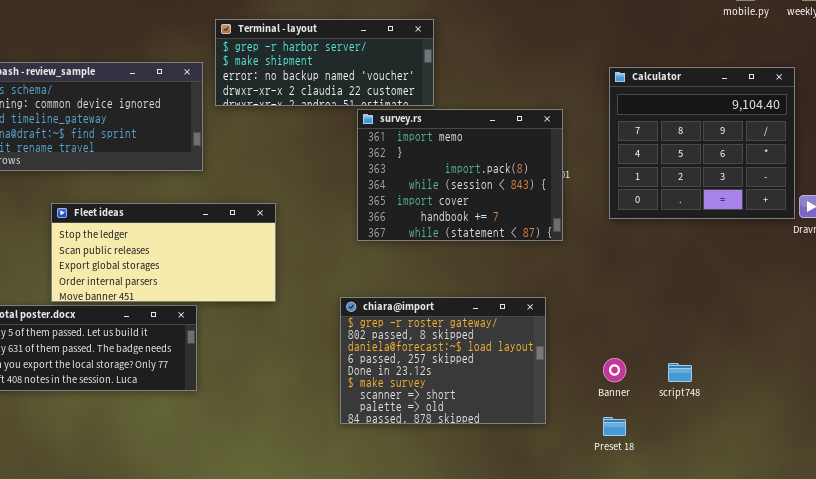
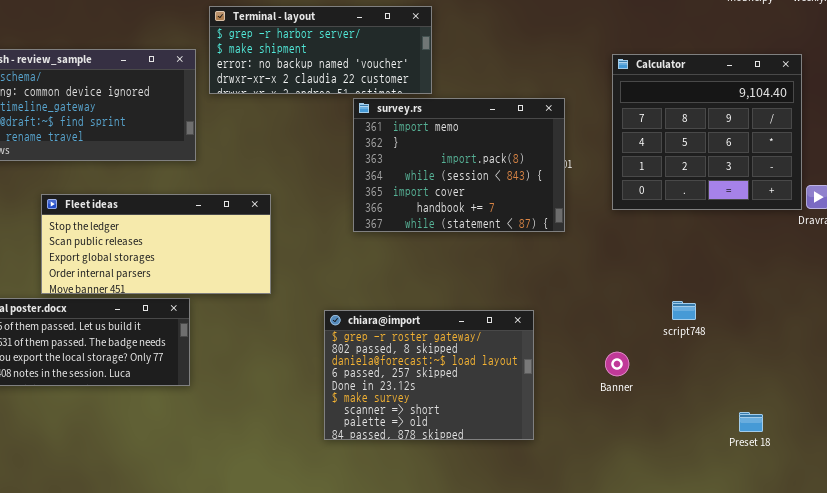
chiara@import: [340,297,546,424] -> [324,310,534,440], moved
script748: [668,363,692,382] -> [672,301,696,320], moved
Preset 18: [603,417,626,436] -> [739,412,763,432], moved

